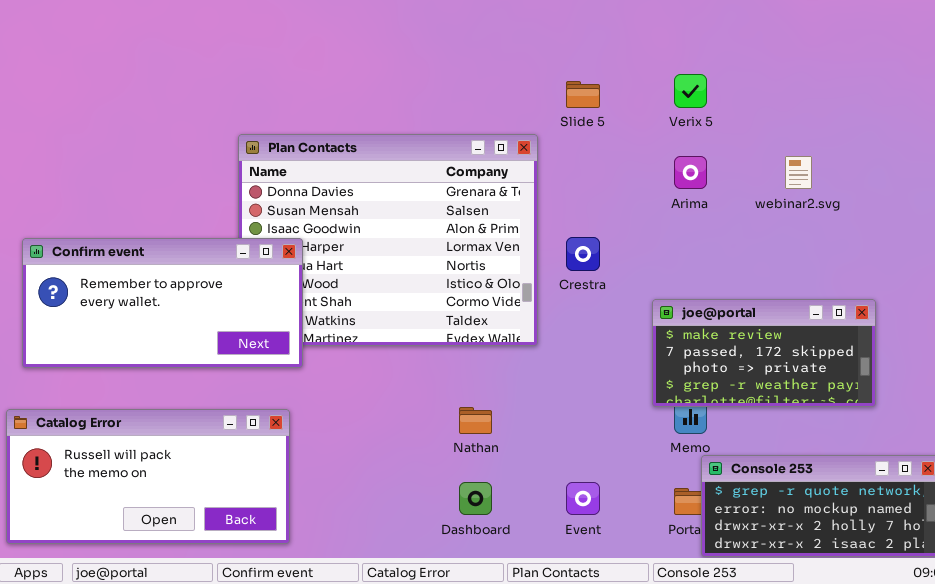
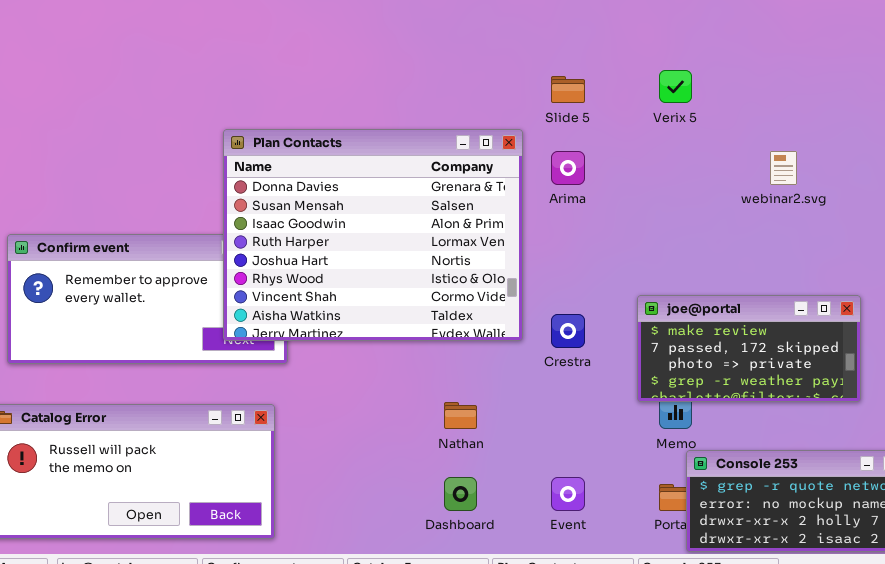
Plan Contacts: [238,134,538,346] -> [223,129,523,341], raised
Arima: [674,156,707,189] -> [551,151,585,185], moved
Crestra: [566,237,600,271] -> [551,314,585,348], moved

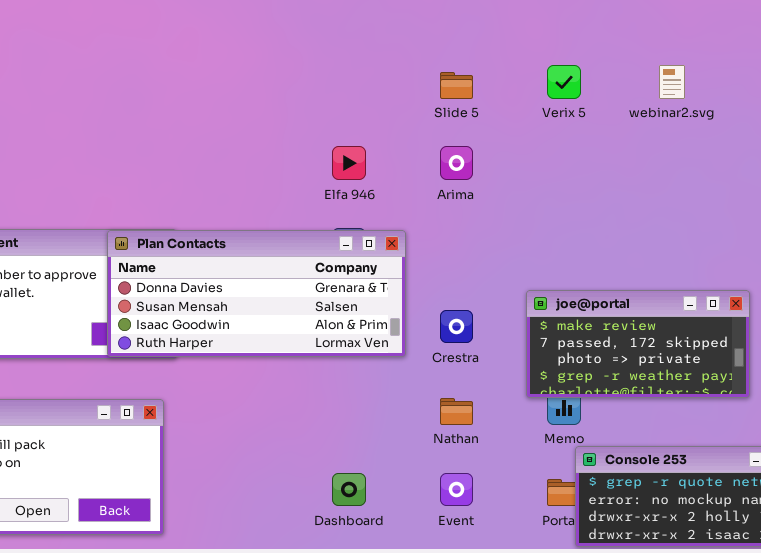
Plan Contacts: [223,129,523,341] -> [107,230,406,357], moved, resized
webinar2.svg: [770,151,797,185] -> [659,65,685,99], moved
Nathan: [444,402,477,429] -> [440,398,473,425], moved

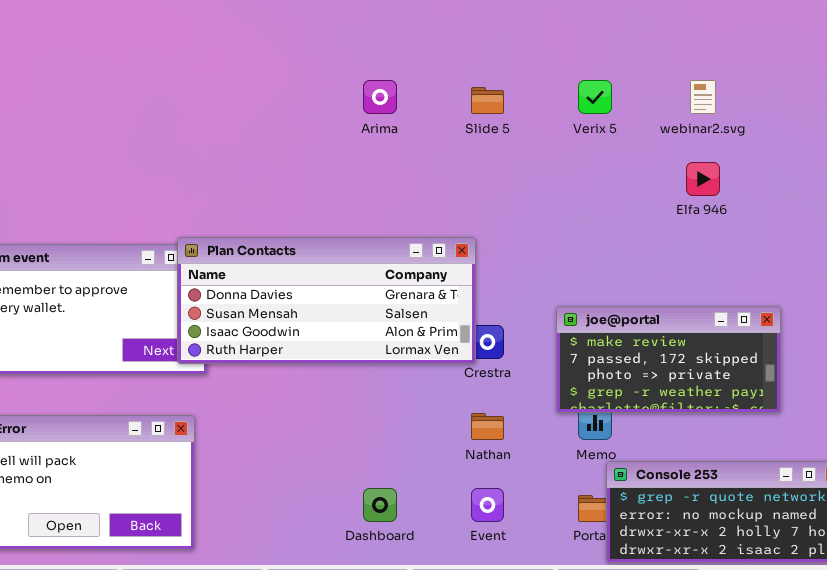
Elfa 946: [332,146,366,180] -> [686,162,720,196], moved
Arima: [440,146,473,180] -> [363,80,397,114], moved
Plan Contacts: [107,230,406,357] -> [177,237,476,364], moved

